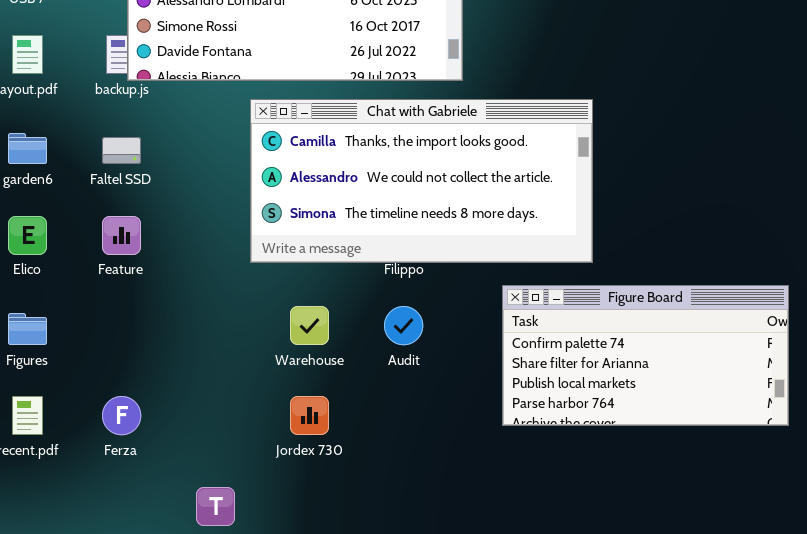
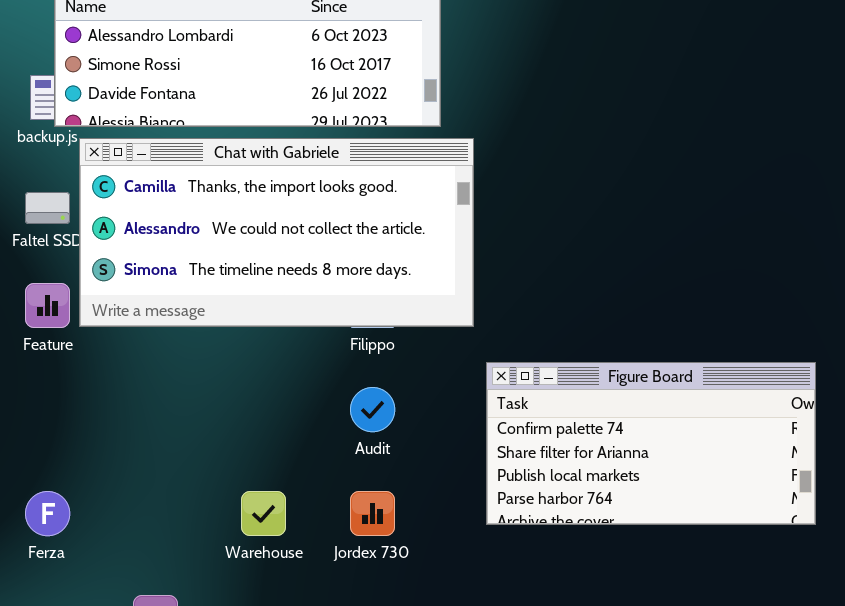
Chat with Gabriele: [250,99,593,263] -> [79,138,474,327], moved
Warehouse: [290,306,329,345] -> [241,491,286,536], moved
Jordex 730: [290,396,329,435] -> [350,491,395,536], moved

